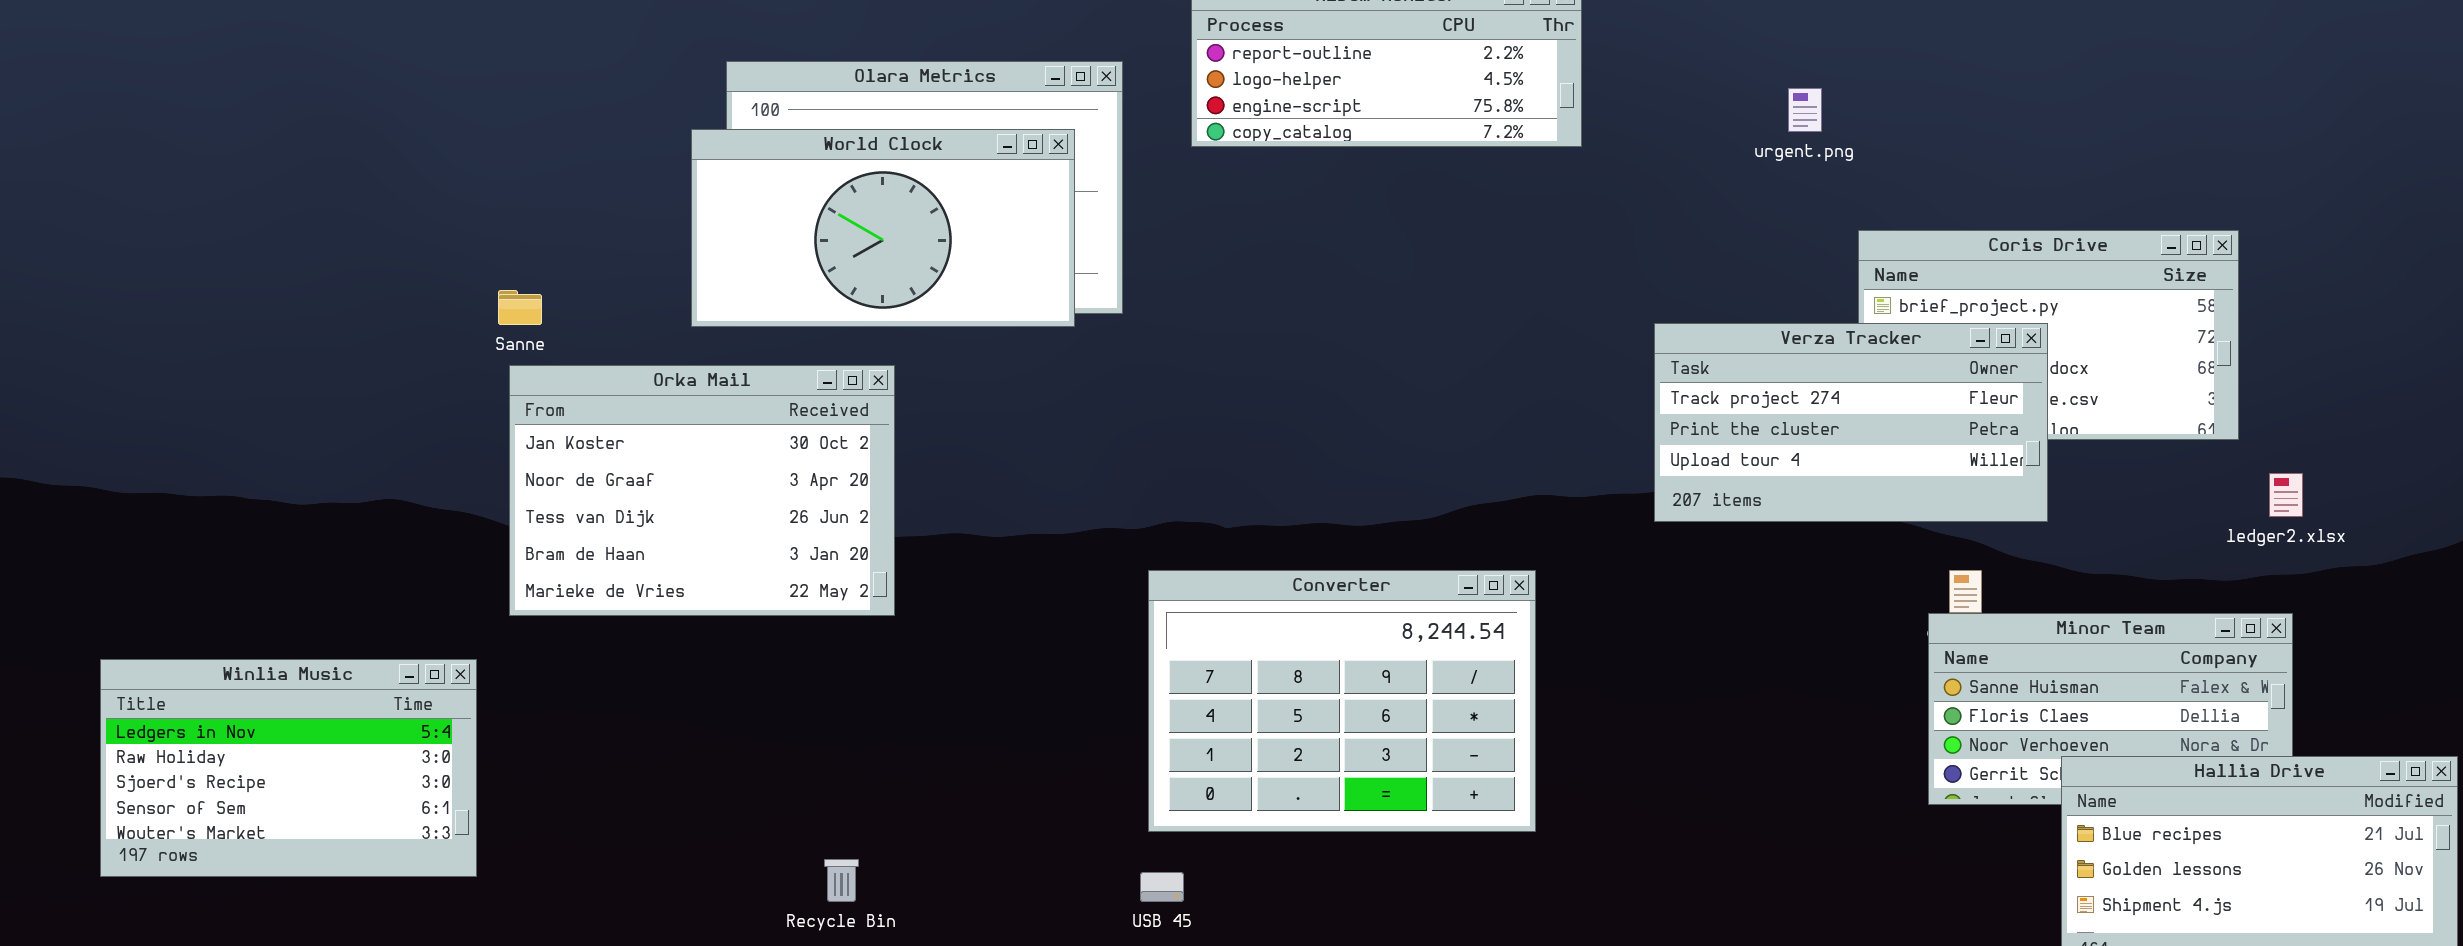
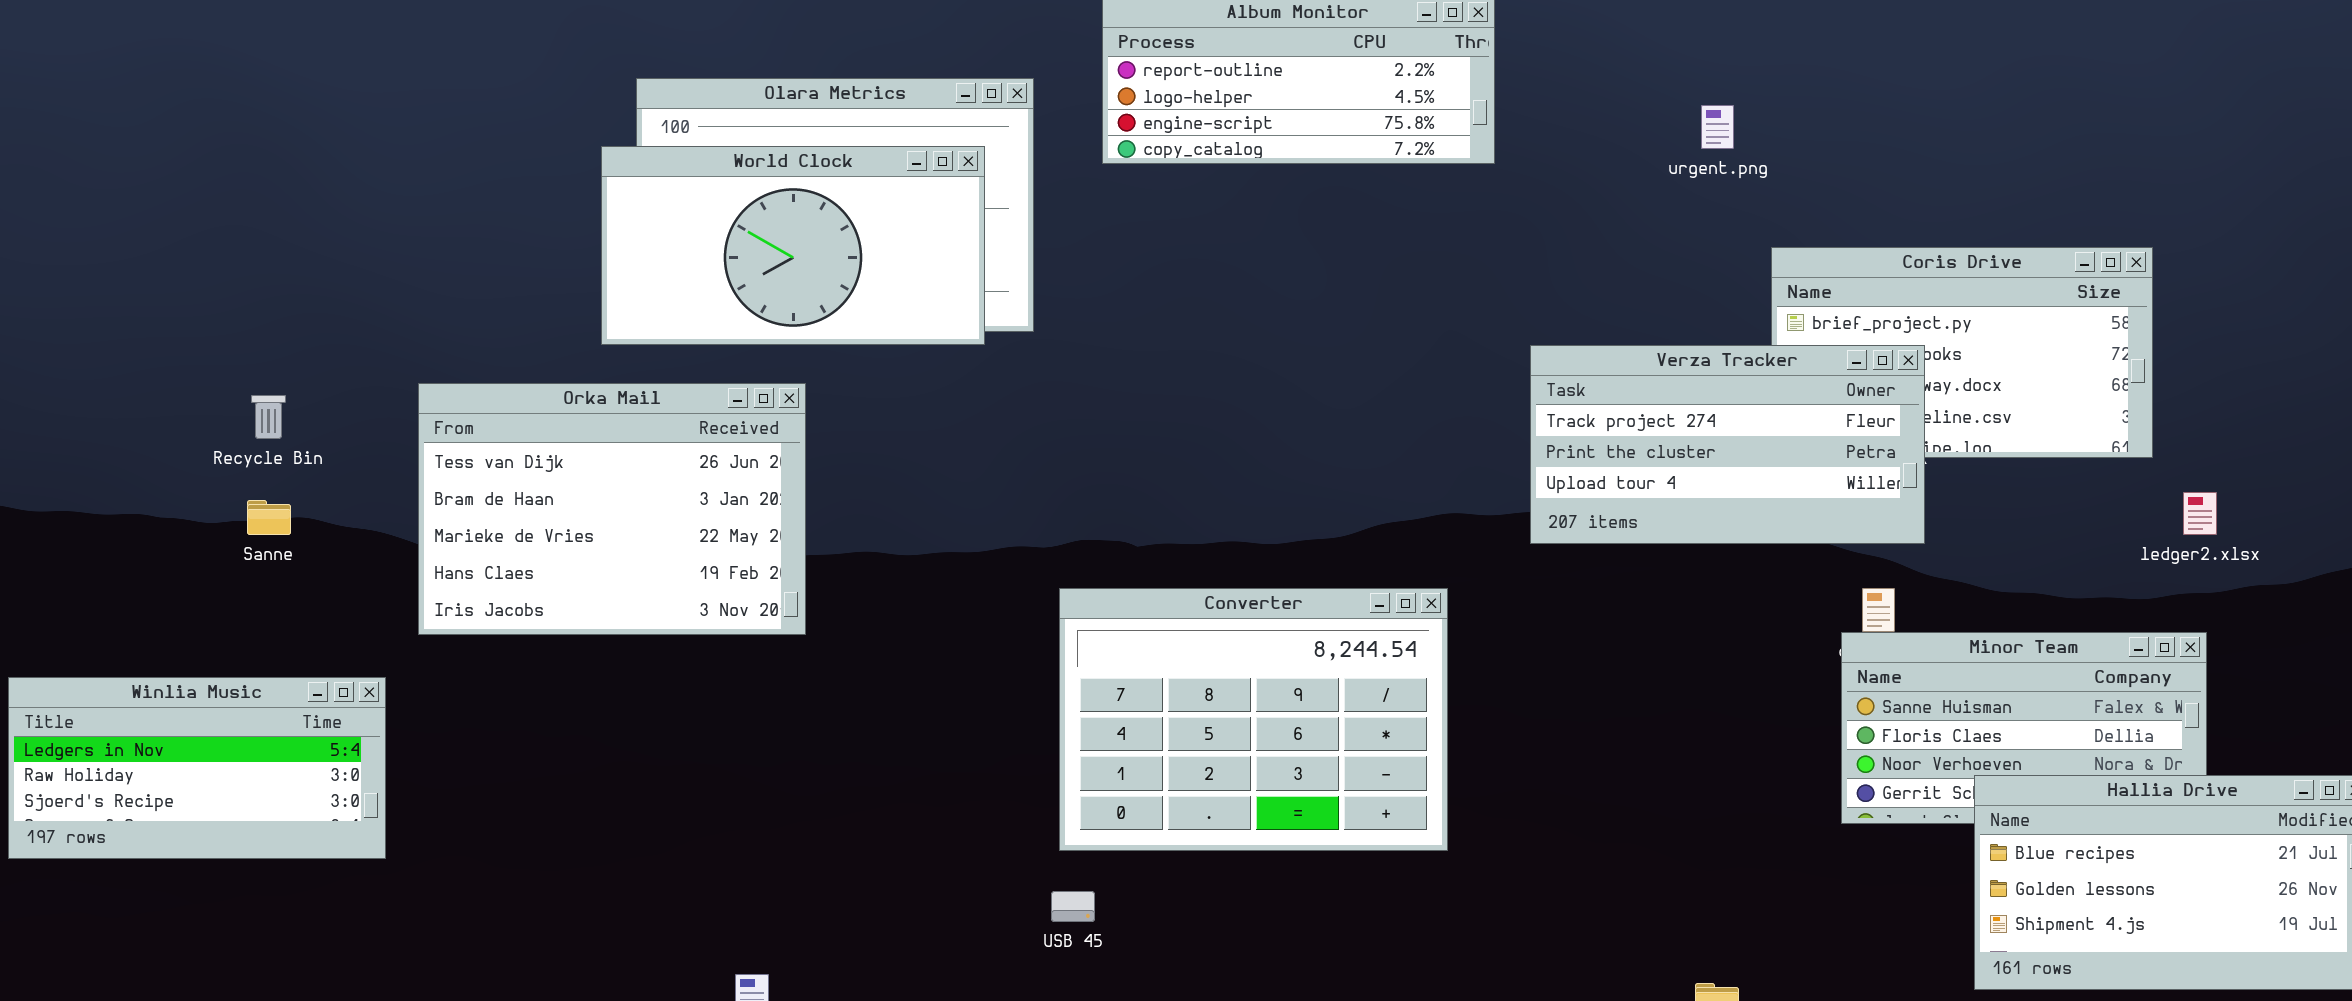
Sanne: [498,290,542,325] -> [247,500,291,535], moved
Verza Tracker: [1654,323,2048,522] -> [1530,345,1925,544], moved
Orka Mail: [509,365,895,616] -> [418,383,806,635], scrolled down 2 rows
Winlia Music: [100,659,477,877] -> [8,677,386,859], resized
Recycle Bin: [824,859,859,902] -> [251,395,286,439], moved

